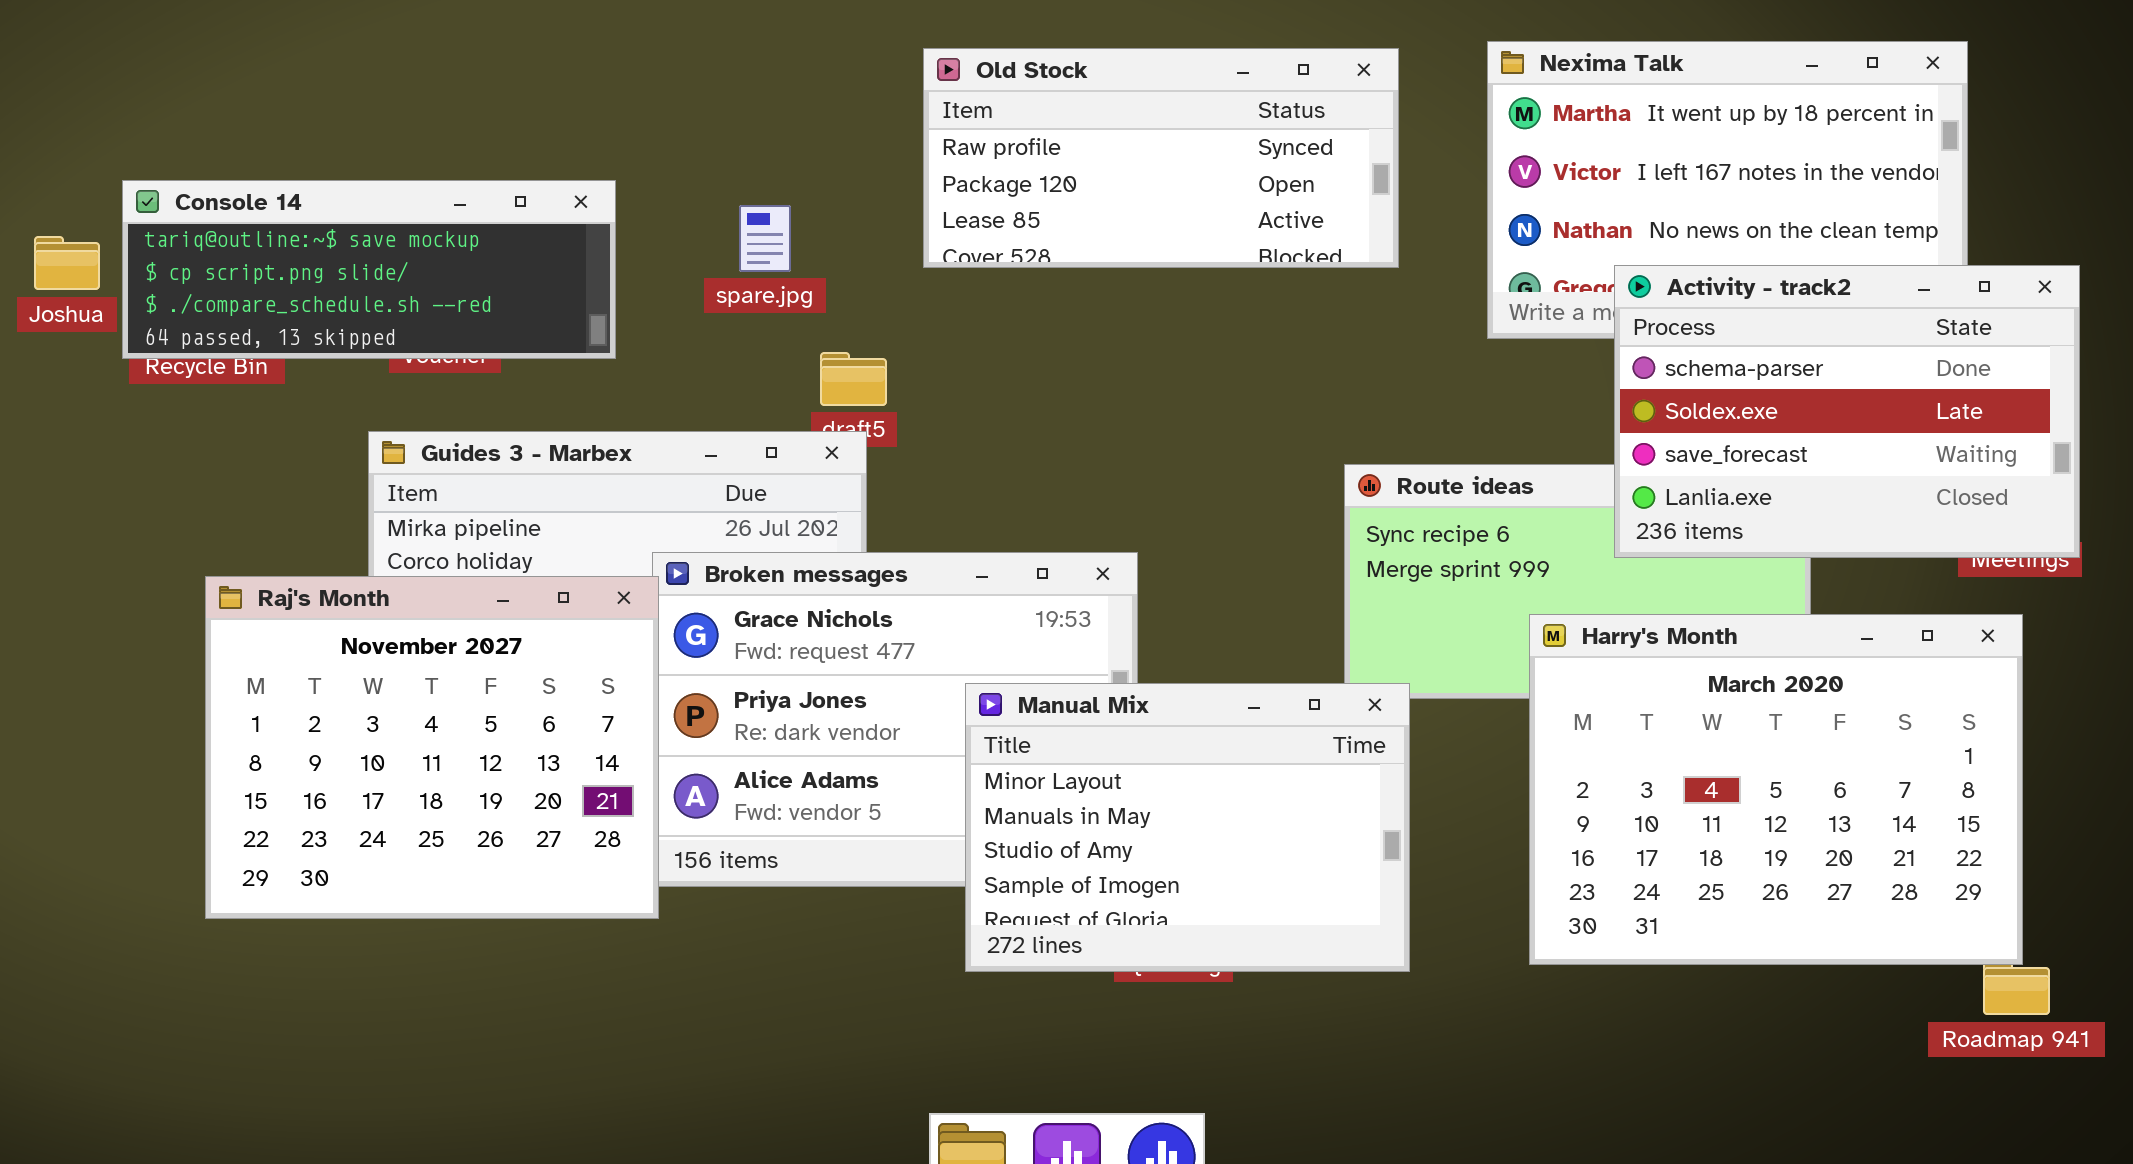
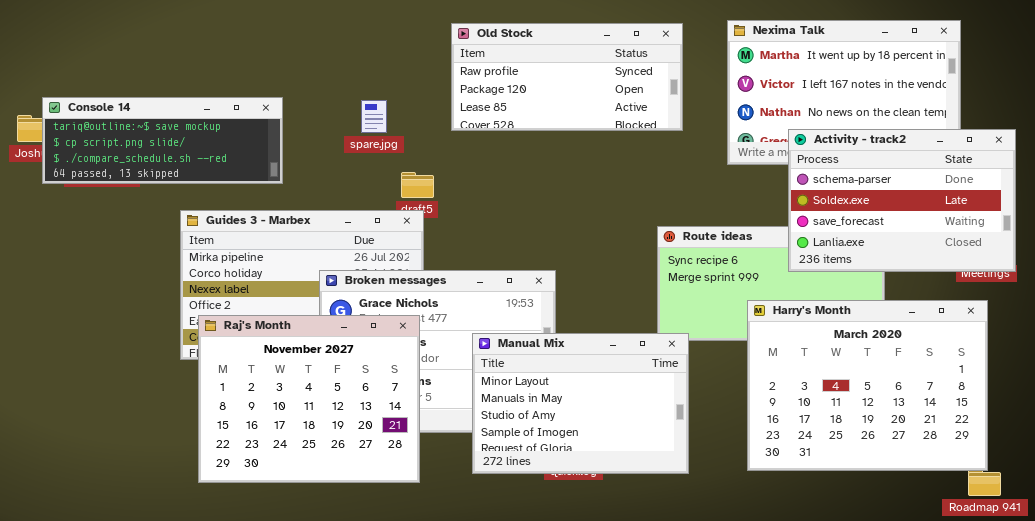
Console 14: [122,180,616,359] -> [42,97,283,184], moved
Raj's Month: [205,576,659,919] -> [198,315,420,483], moved

